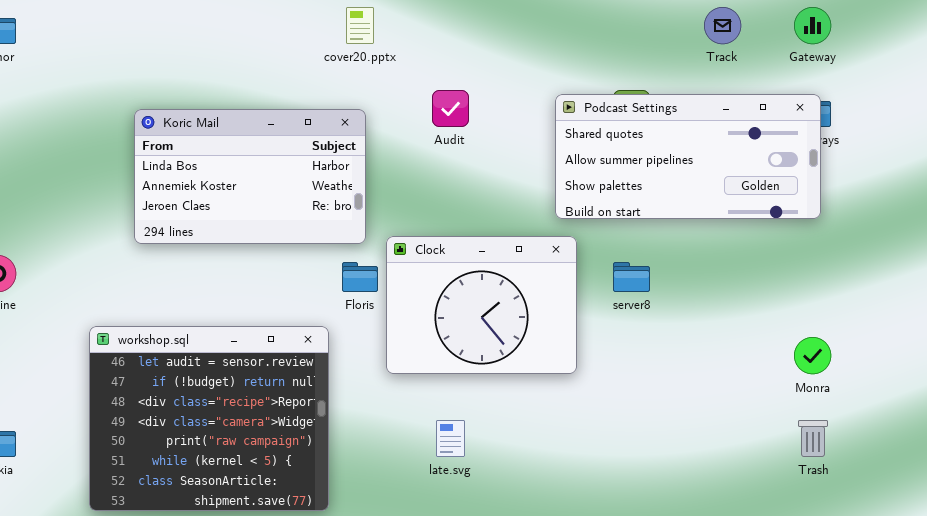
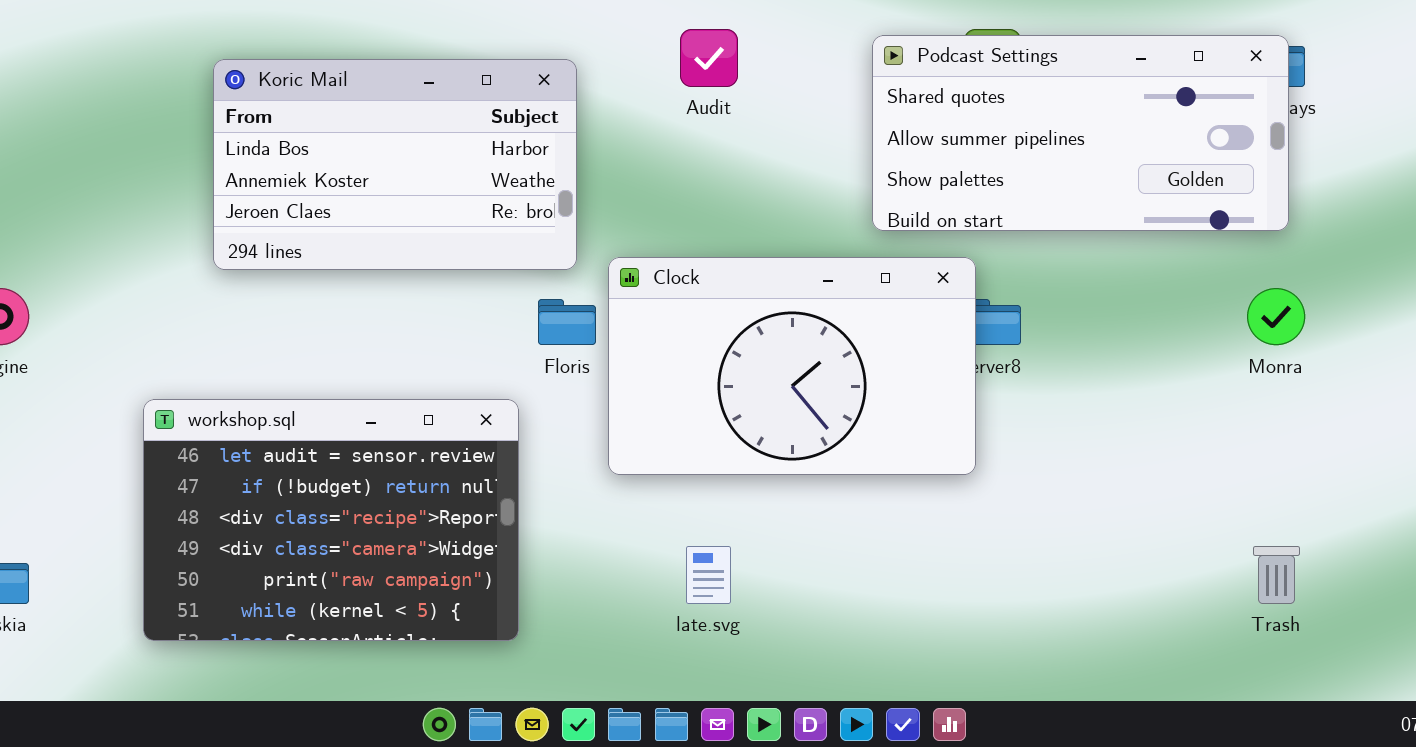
Clock: [386,236,577,374] -> [608,257,976,475], resized
workshop.sql: [89,326,329,511] -> [143,399,519,641], resized
Monra: [794,337,831,374] -> [1247,288,1305,345], moved

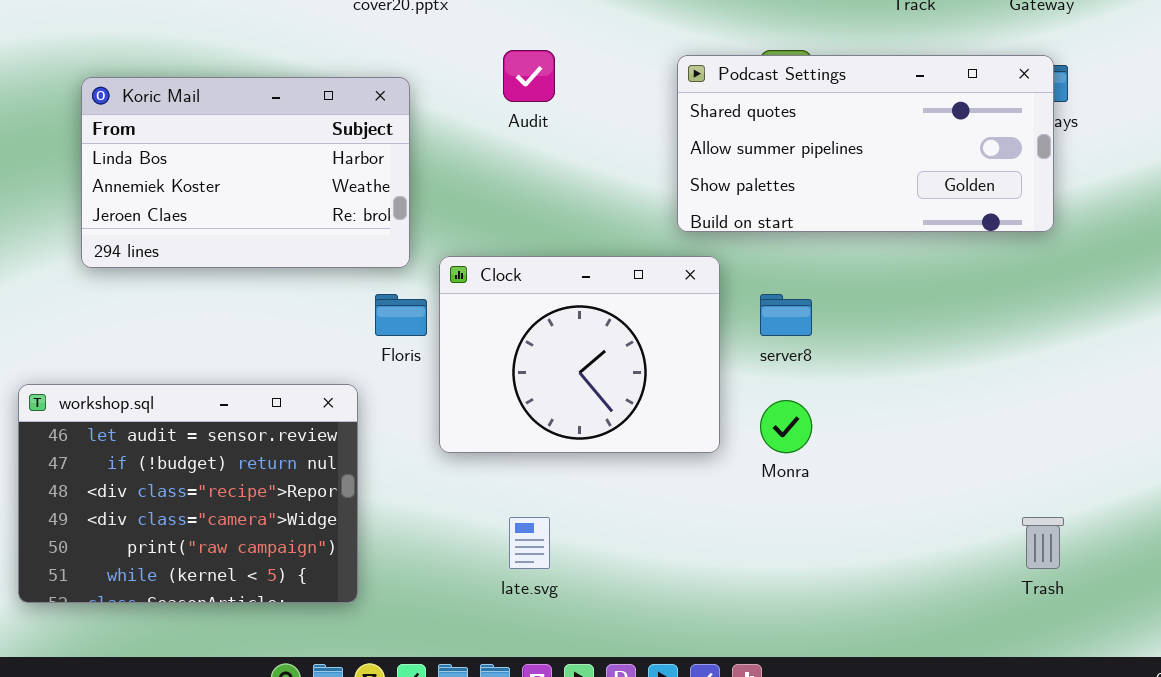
Clock: [608,257,976,475] -> [439,256,720,453], resized
Monra: [1247,288,1305,345] -> [760,400,812,453], moved

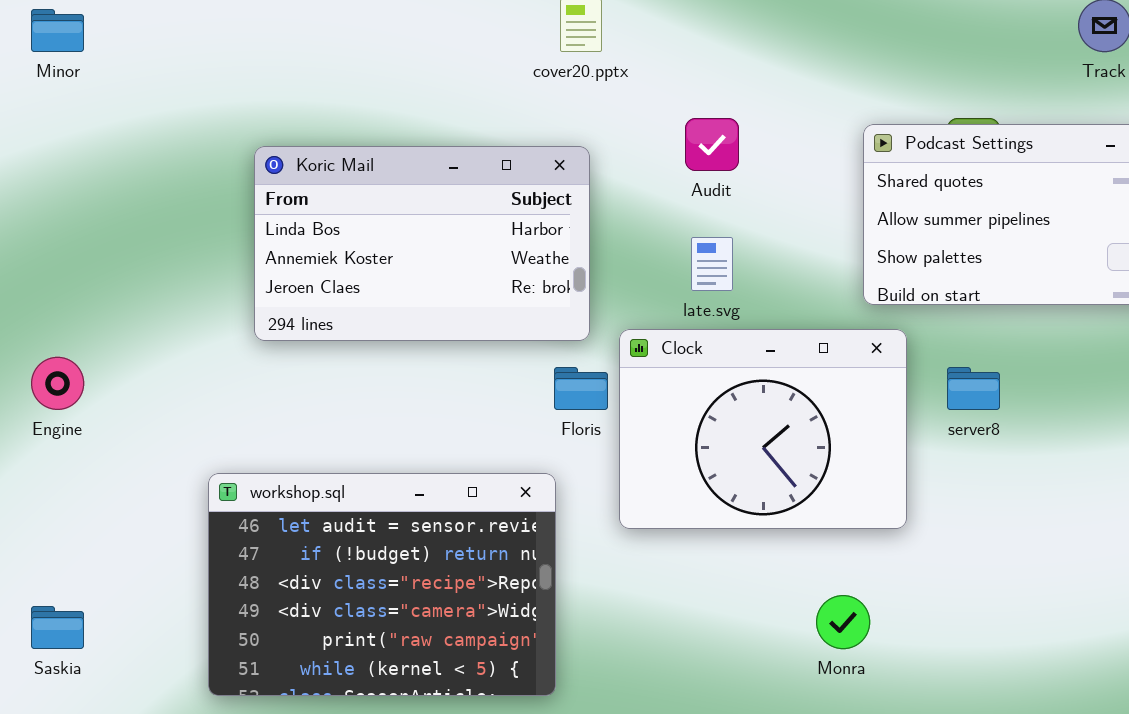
workshop.sql: [18,384,358,603] -> [208,473,556,696], moved
Monra: [760,400,812,453] -> [816,595,870,649], moved
late.svg: [509,517,550,569] -> [691,237,733,291], moved

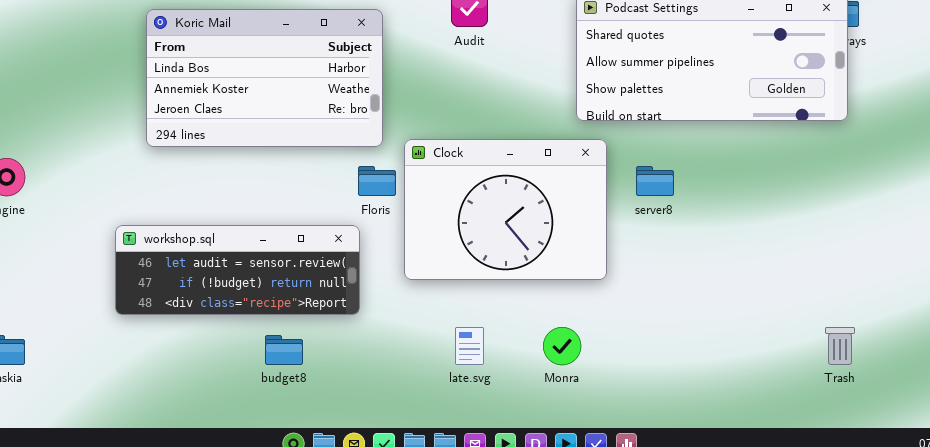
late.svg: [691,237,733,291] -> [455,327,484,365], moved
workshop.sql: [208,473,556,696] -> [115,225,360,315], moved, resized

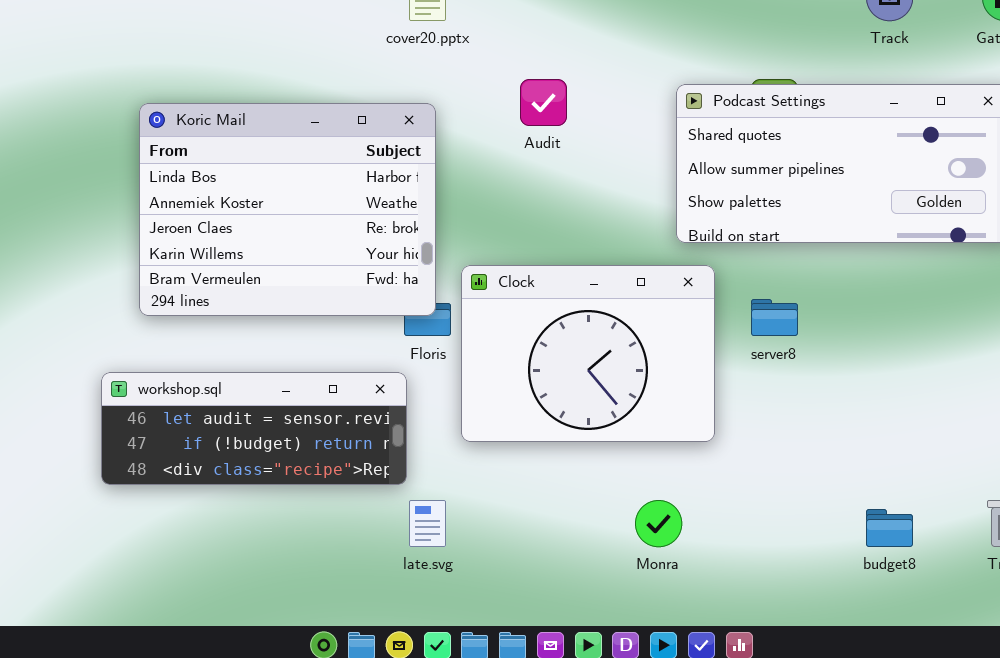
Koric Mail: [146,9,383,147] -> [139,103,436,316], resized
late.svg: [455,327,484,365] -> [409,500,446,547], moved
budget8: [265,335,303,365] -> [866,509,913,547], moved

